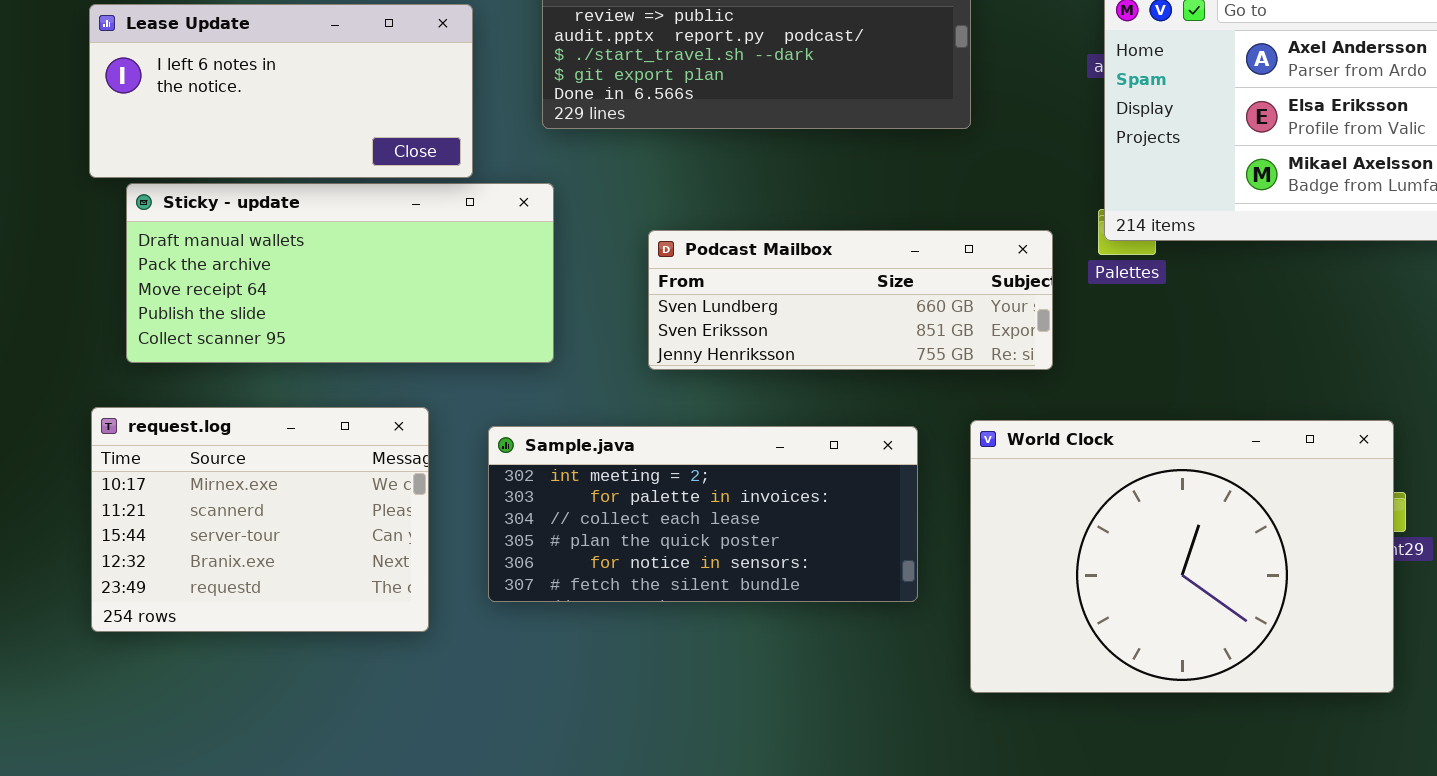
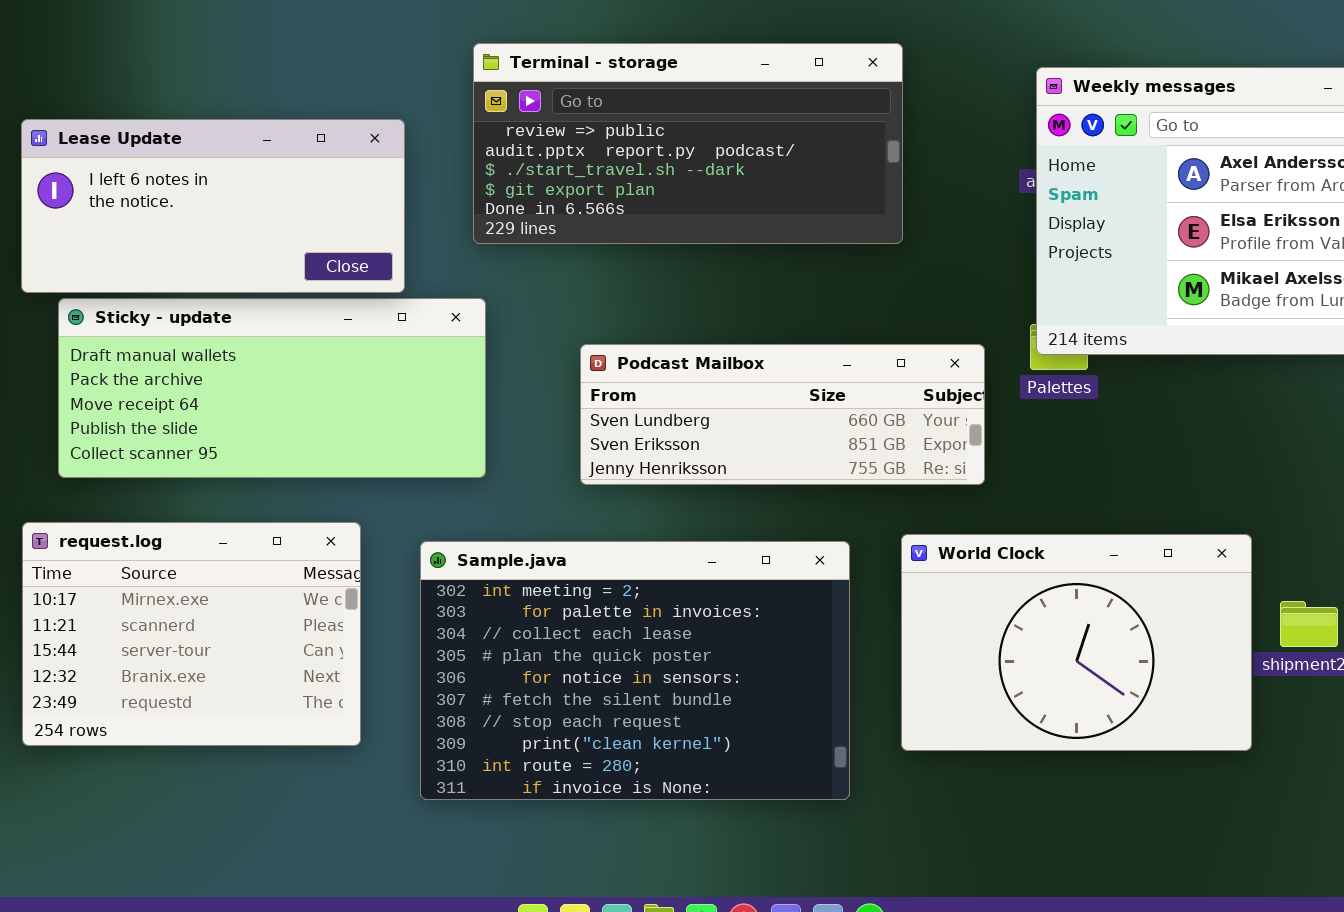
World Clock: [970,420,1394,693] -> [901,534,1252,751], resized
Sample.java: [488,426,918,602] -> [420,541,850,800], resized

